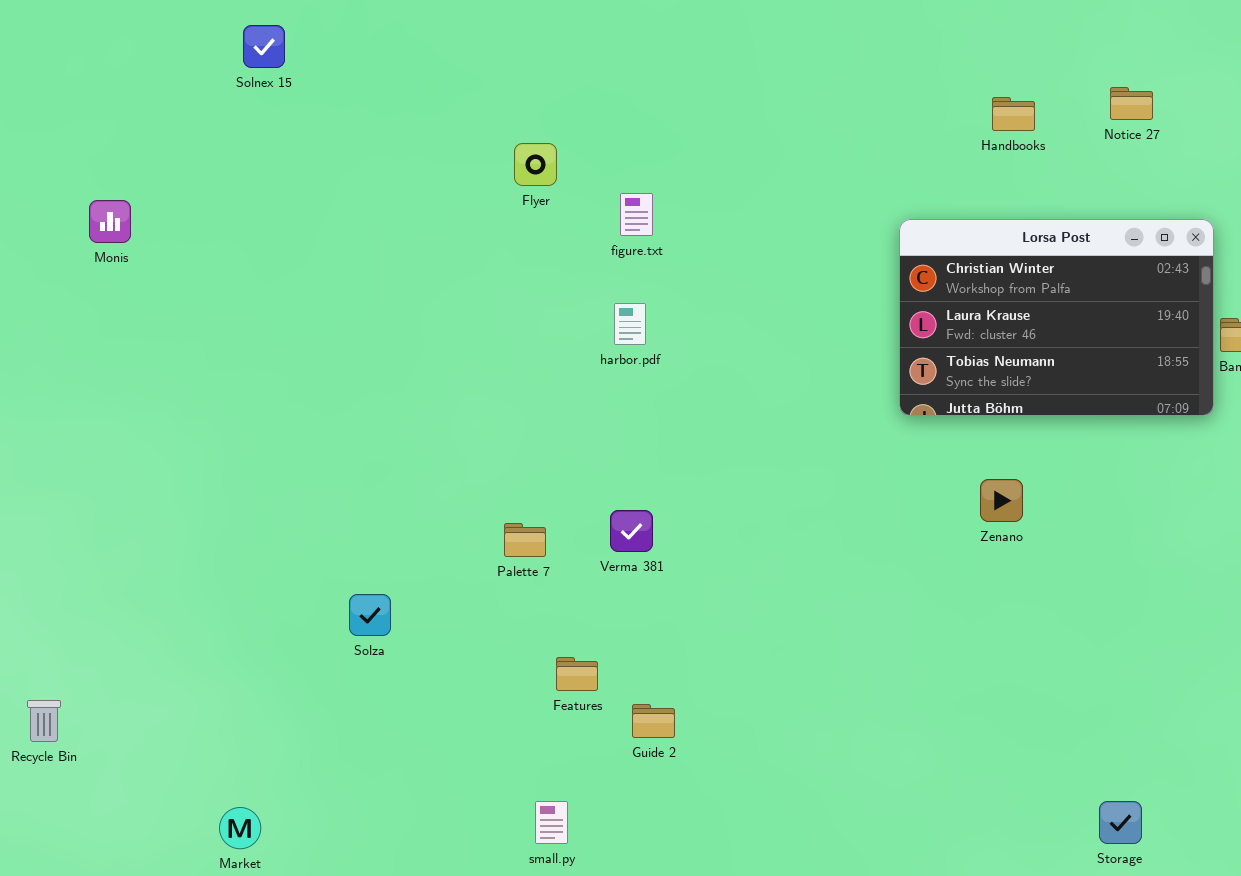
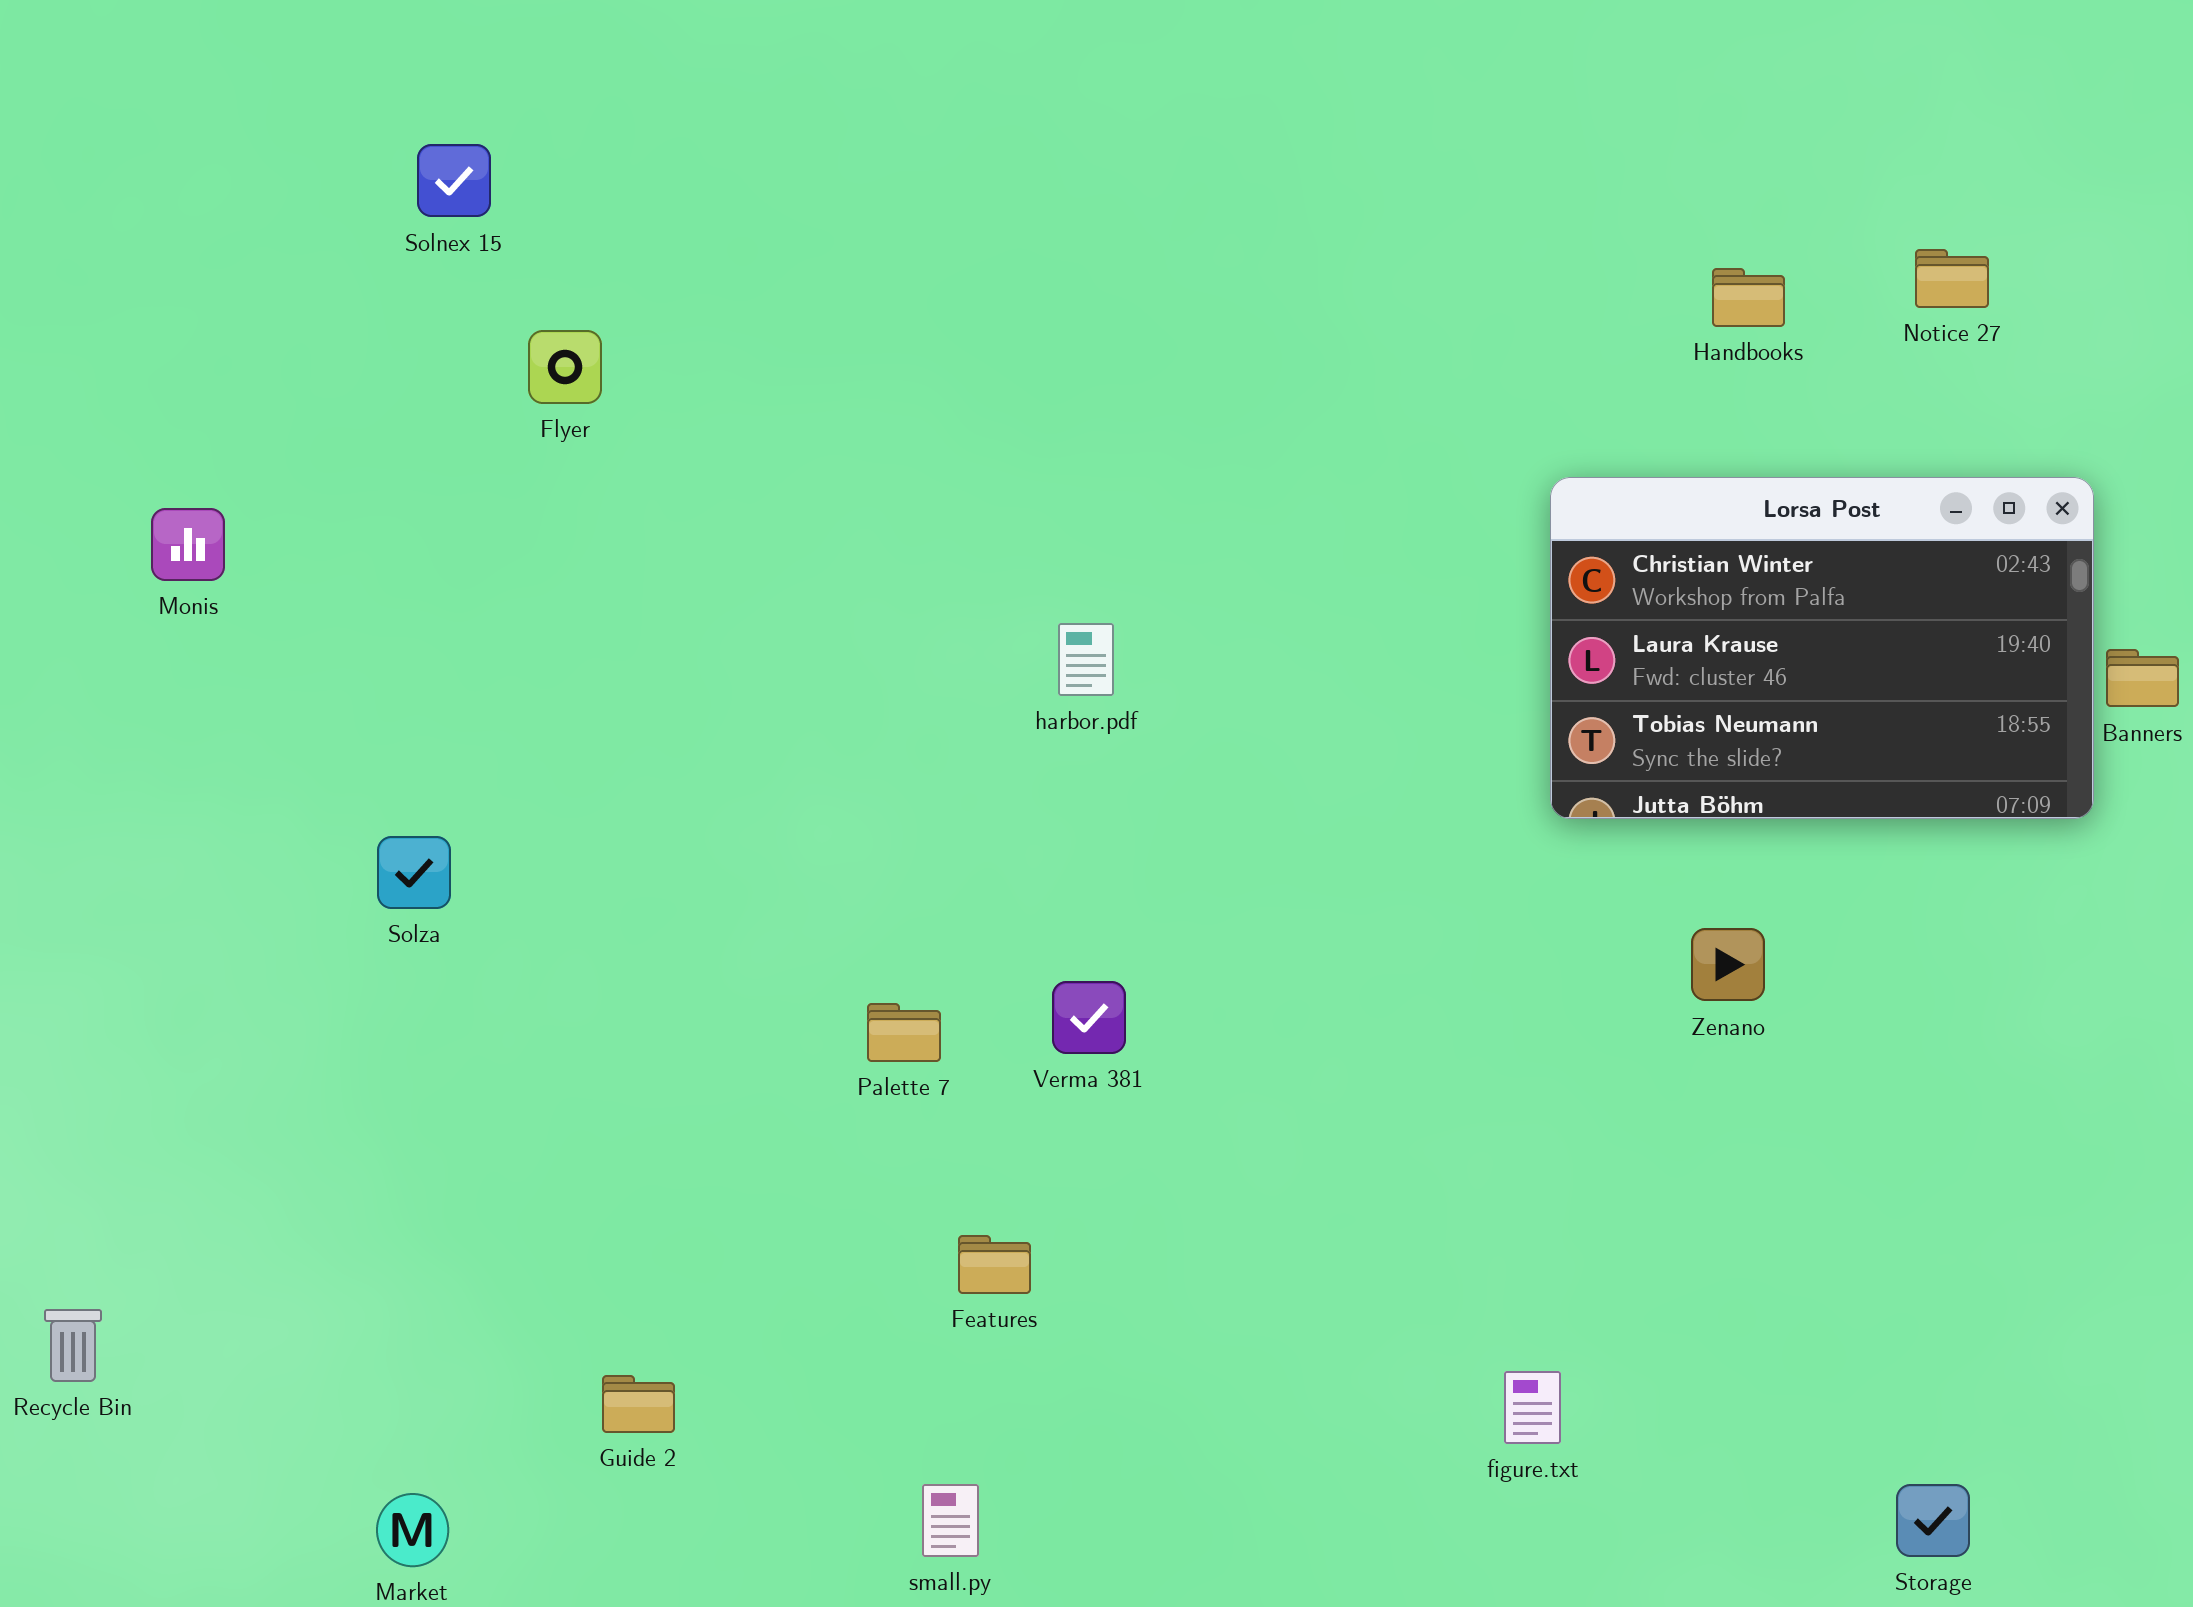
Flyer: [514,143,557,186] -> [528,330,602,404], moved
figure.txt: [620,193,653,236] -> [1504,1371,1561,1444], moved
Monis: [89,200,131,243] -> [151,508,225,581], moved
Solza: [349,594,391,636] -> [377,836,451,909], moved
Guide 2: [632,704,675,738] -> [602,1375,675,1433], moved

